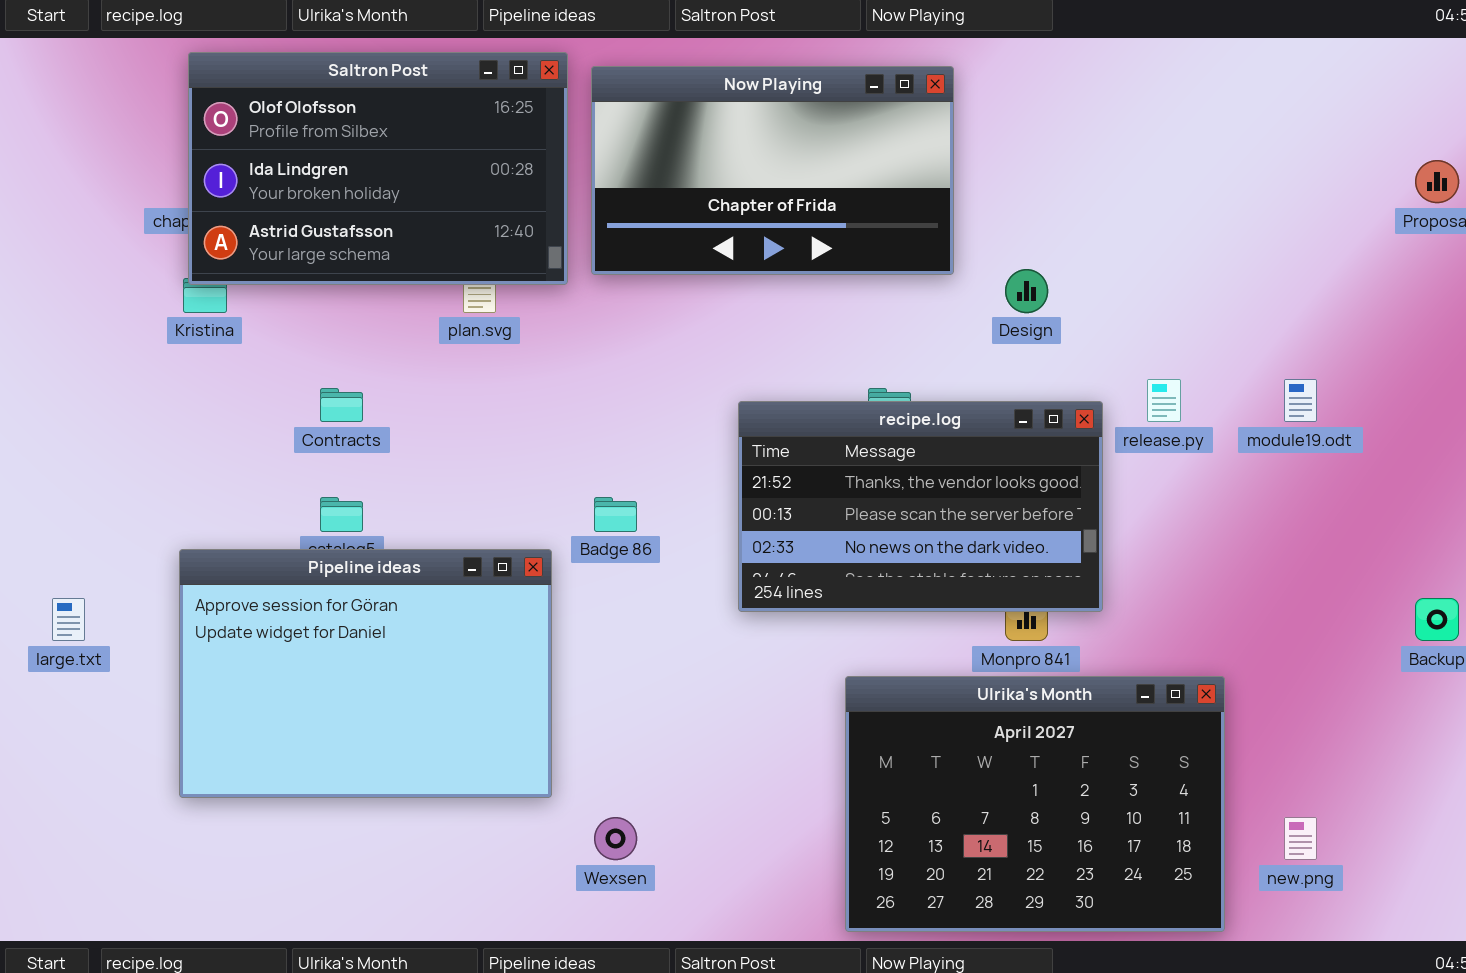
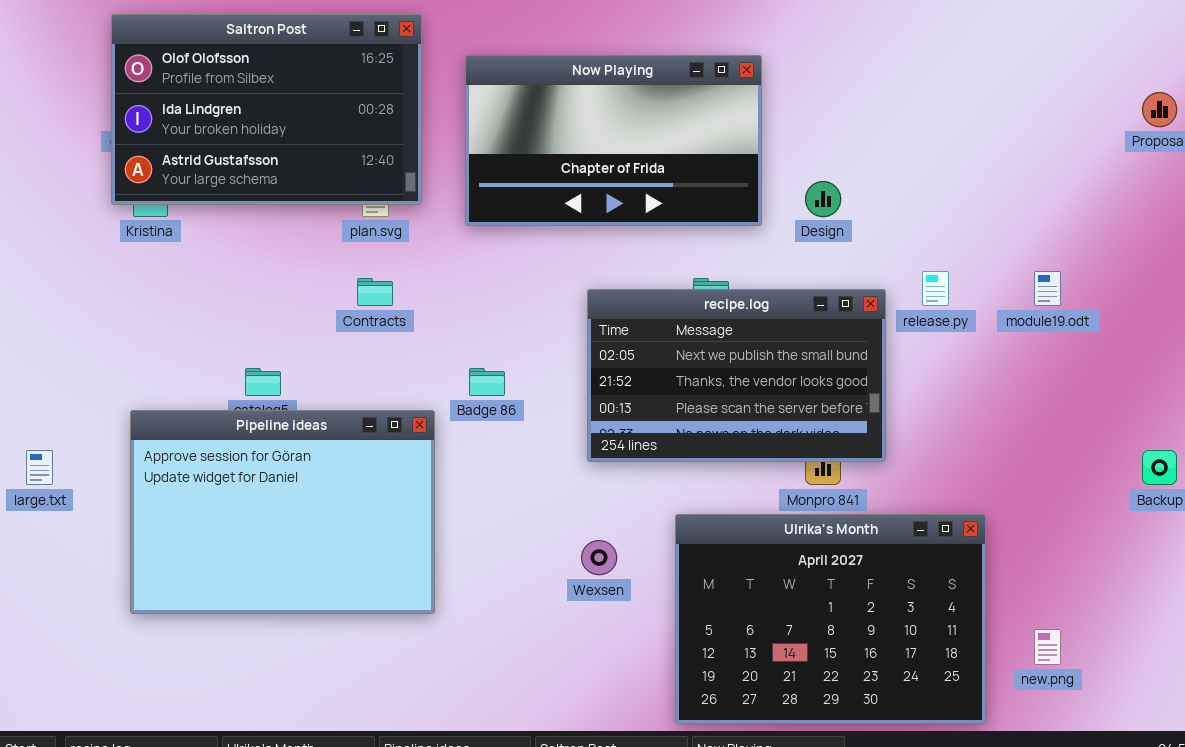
Saltron Post: [188,52,568,285] -> [111,14,422,205], moved
Now Playing: [591,66,954,275] -> [465,55,762,226], moved
Contracts: [320,388,363,422] -> [357,278,393,306], moved
recipe.log: [738,401,1103,612] -> [587,289,886,462], scrolled up 1 row
Wexsen: [594,817,637,860] -> [581,540,617,575], moved

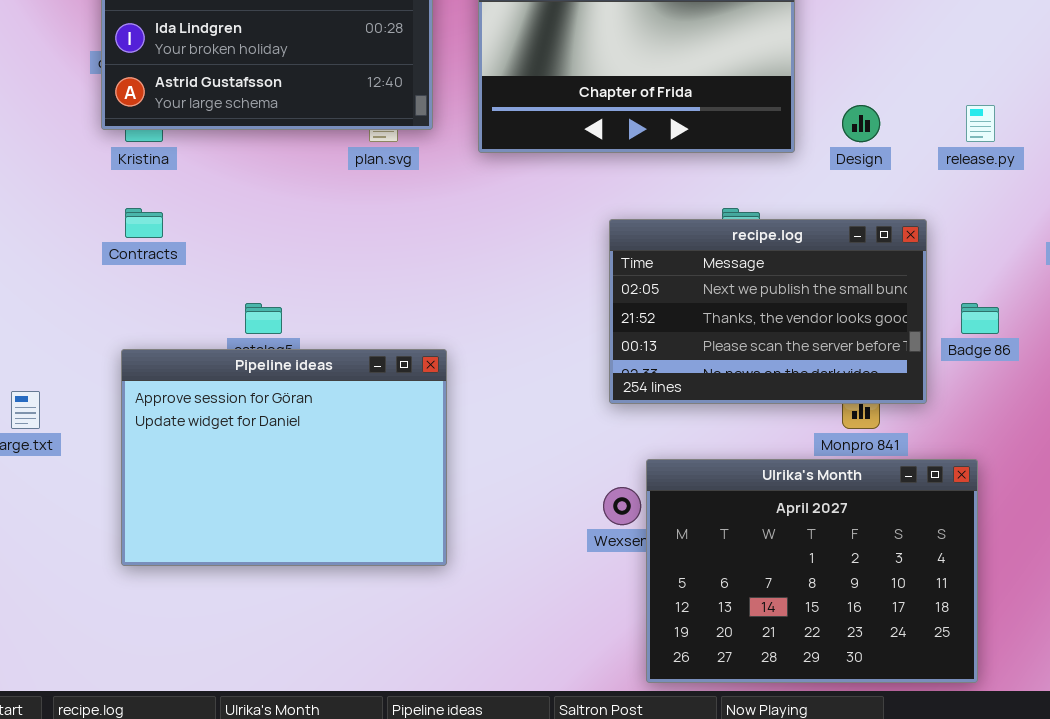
release.py: [922,271,949,306] -> [966,105,995,142], moved
Contracts: [357,278,393,306] -> [125,208,163,238], moved
Badge 86: [469,368,505,396] -> [961,303,999,334], moved
Ulrika's Month: [675,514,986,724] -> [646,459,978,683], moved

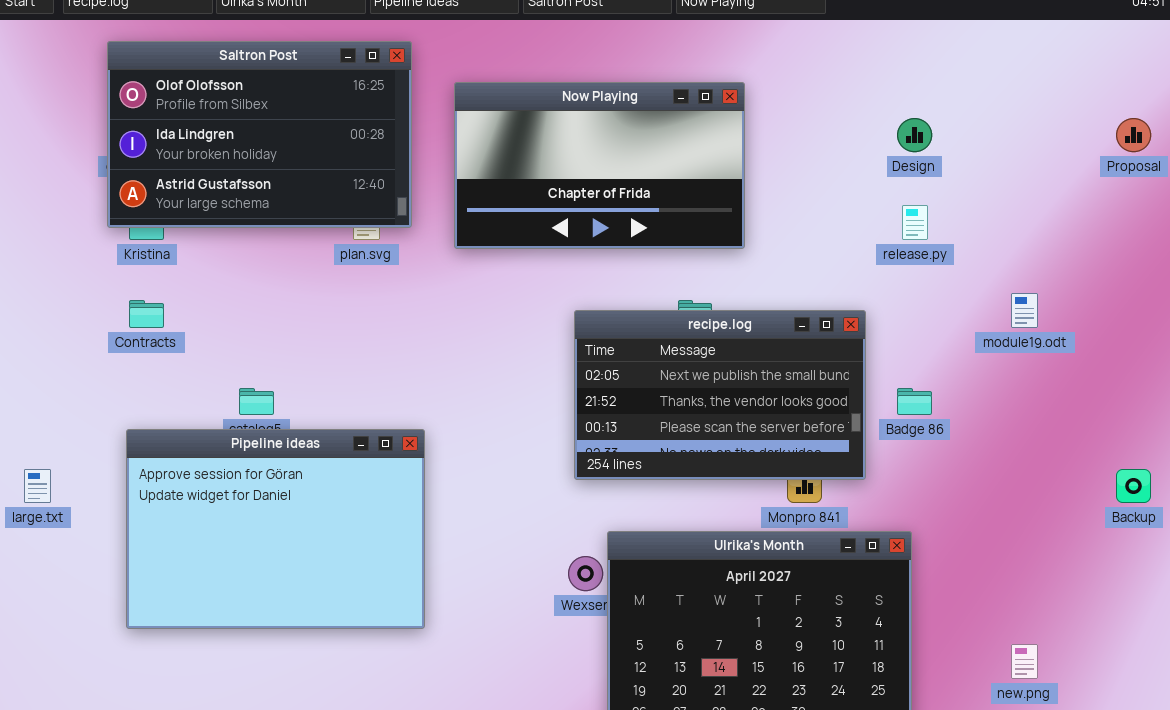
Design: [842,105,880,142] -> [897,118,932,152], moved

